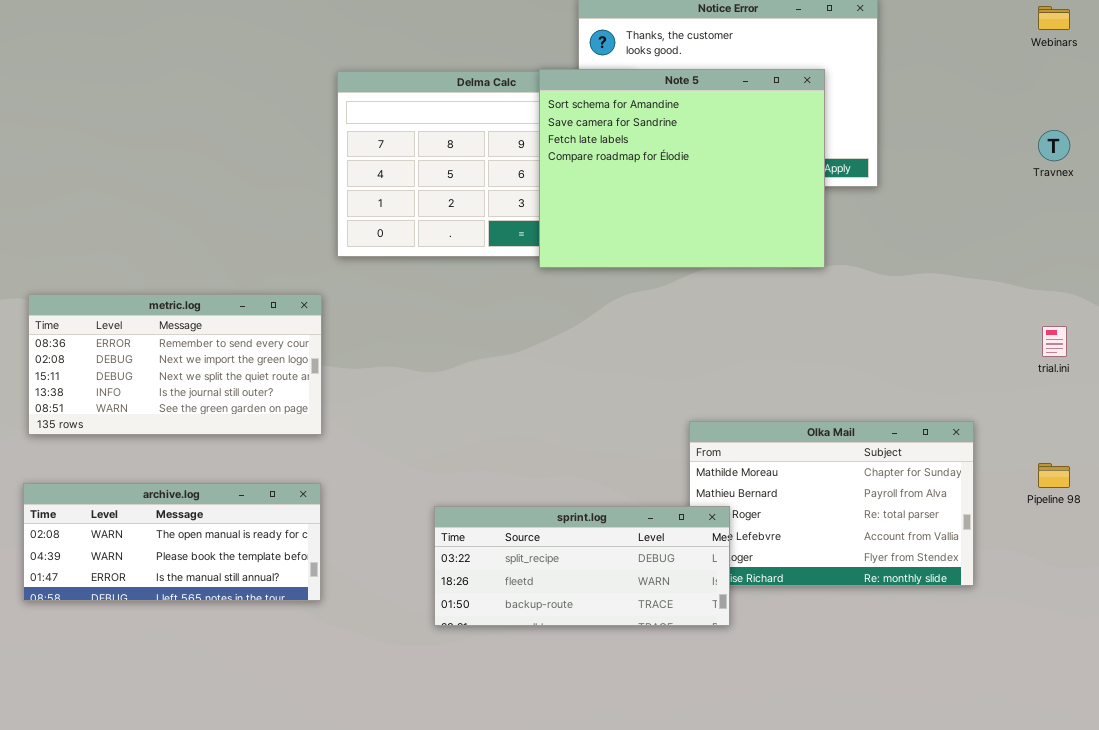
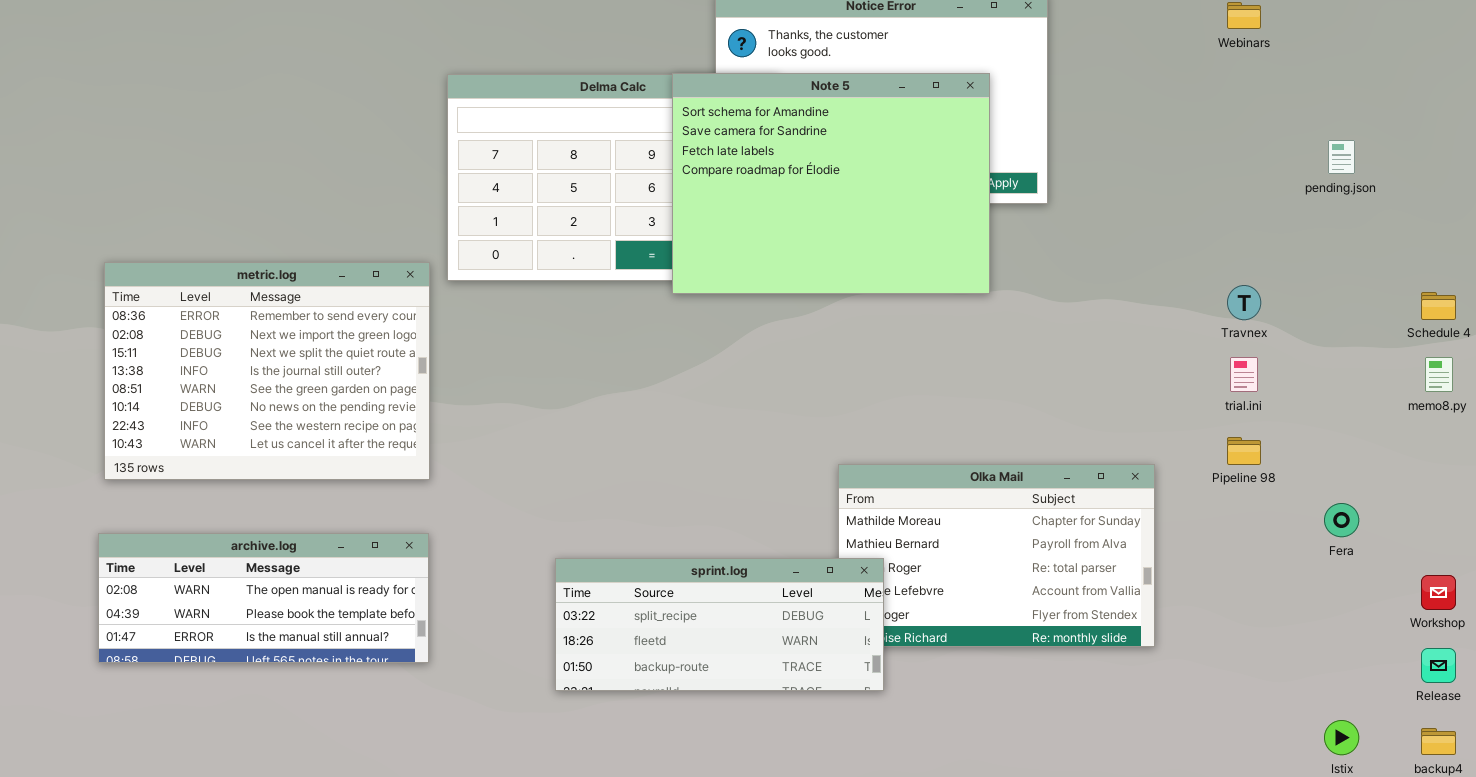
Travnex: [1038,130,1070,161] -> [1227,285,1261,320], moved
metric.log: [28,294,322,435] -> [104,262,430,480], resized
Pipeline 98: [1038,463,1070,488] -> [1227,437,1261,465], moved

